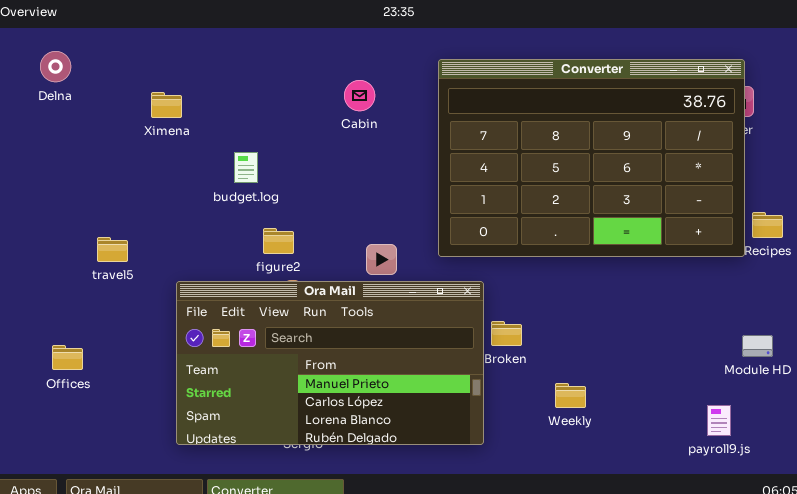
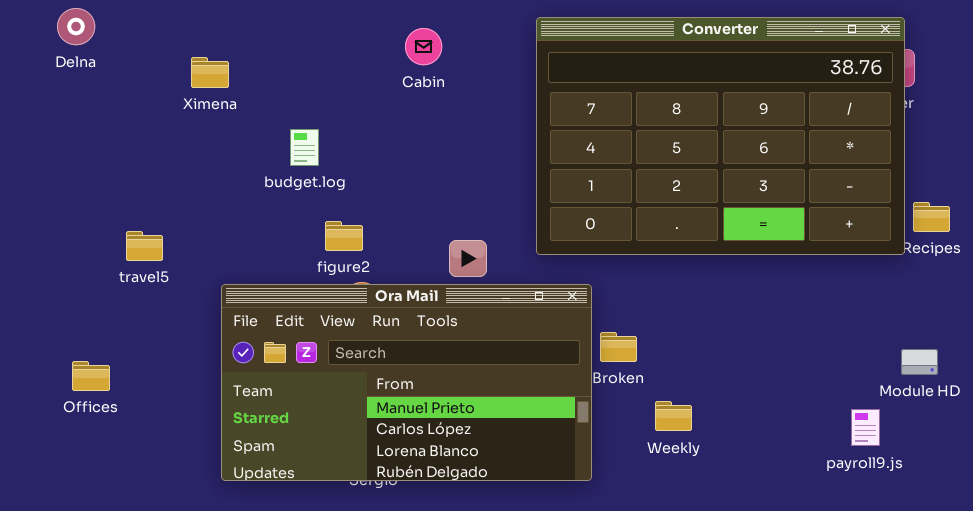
Cabin: [344,80,375,111] -> [405,28,442,65], moved
Weekly: [555,383,586,408] -> [655,401,692,431], moved
payroll9.js: [707,405,731,436] -> [851,409,880,446], moved

